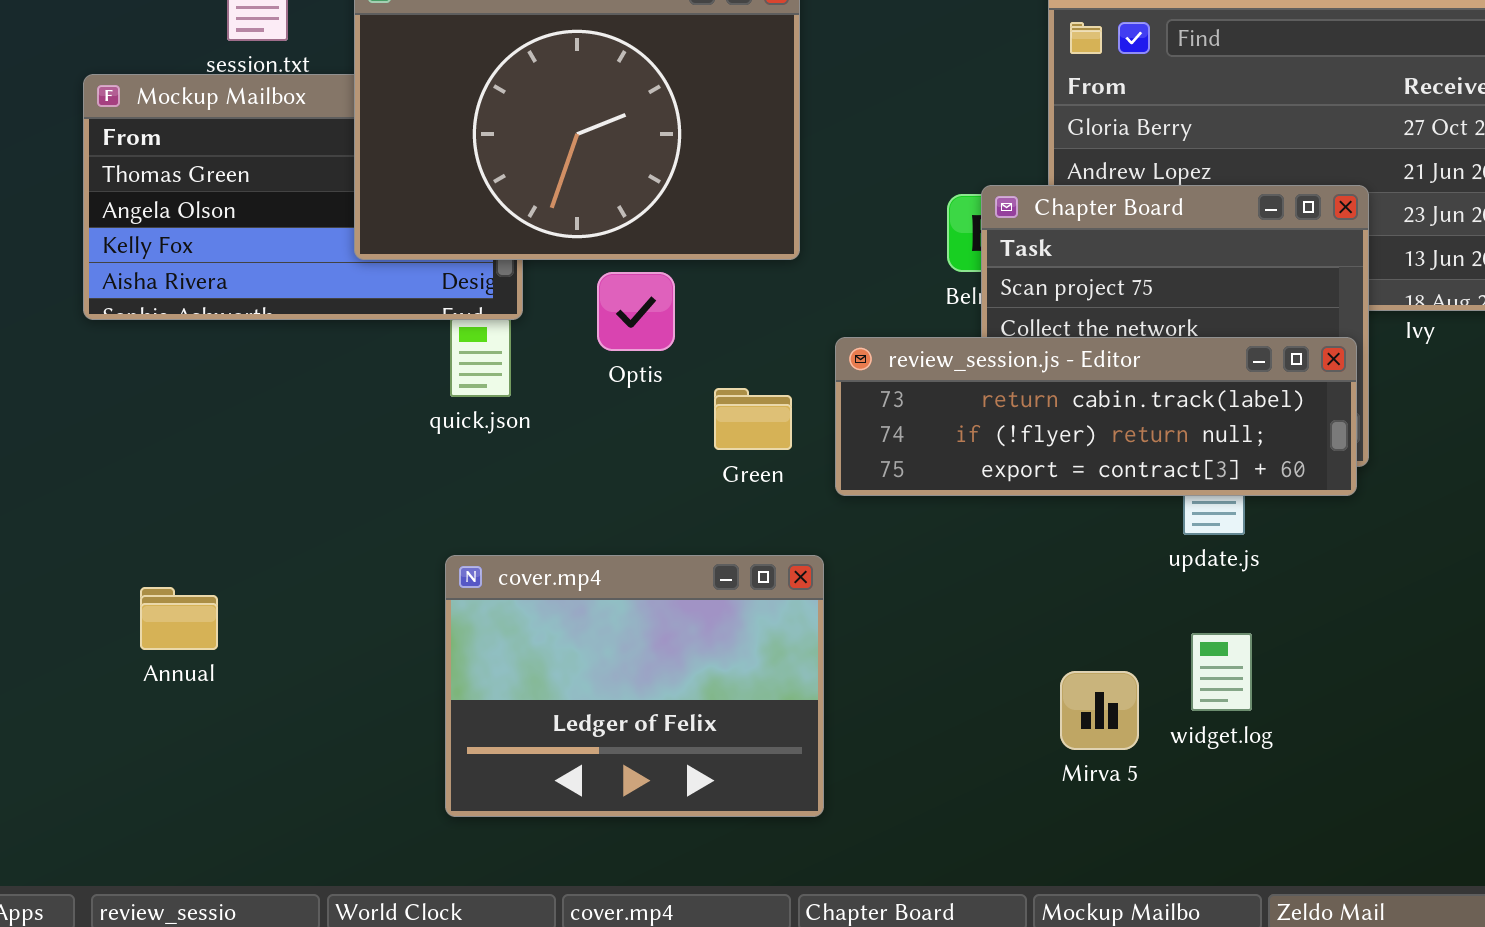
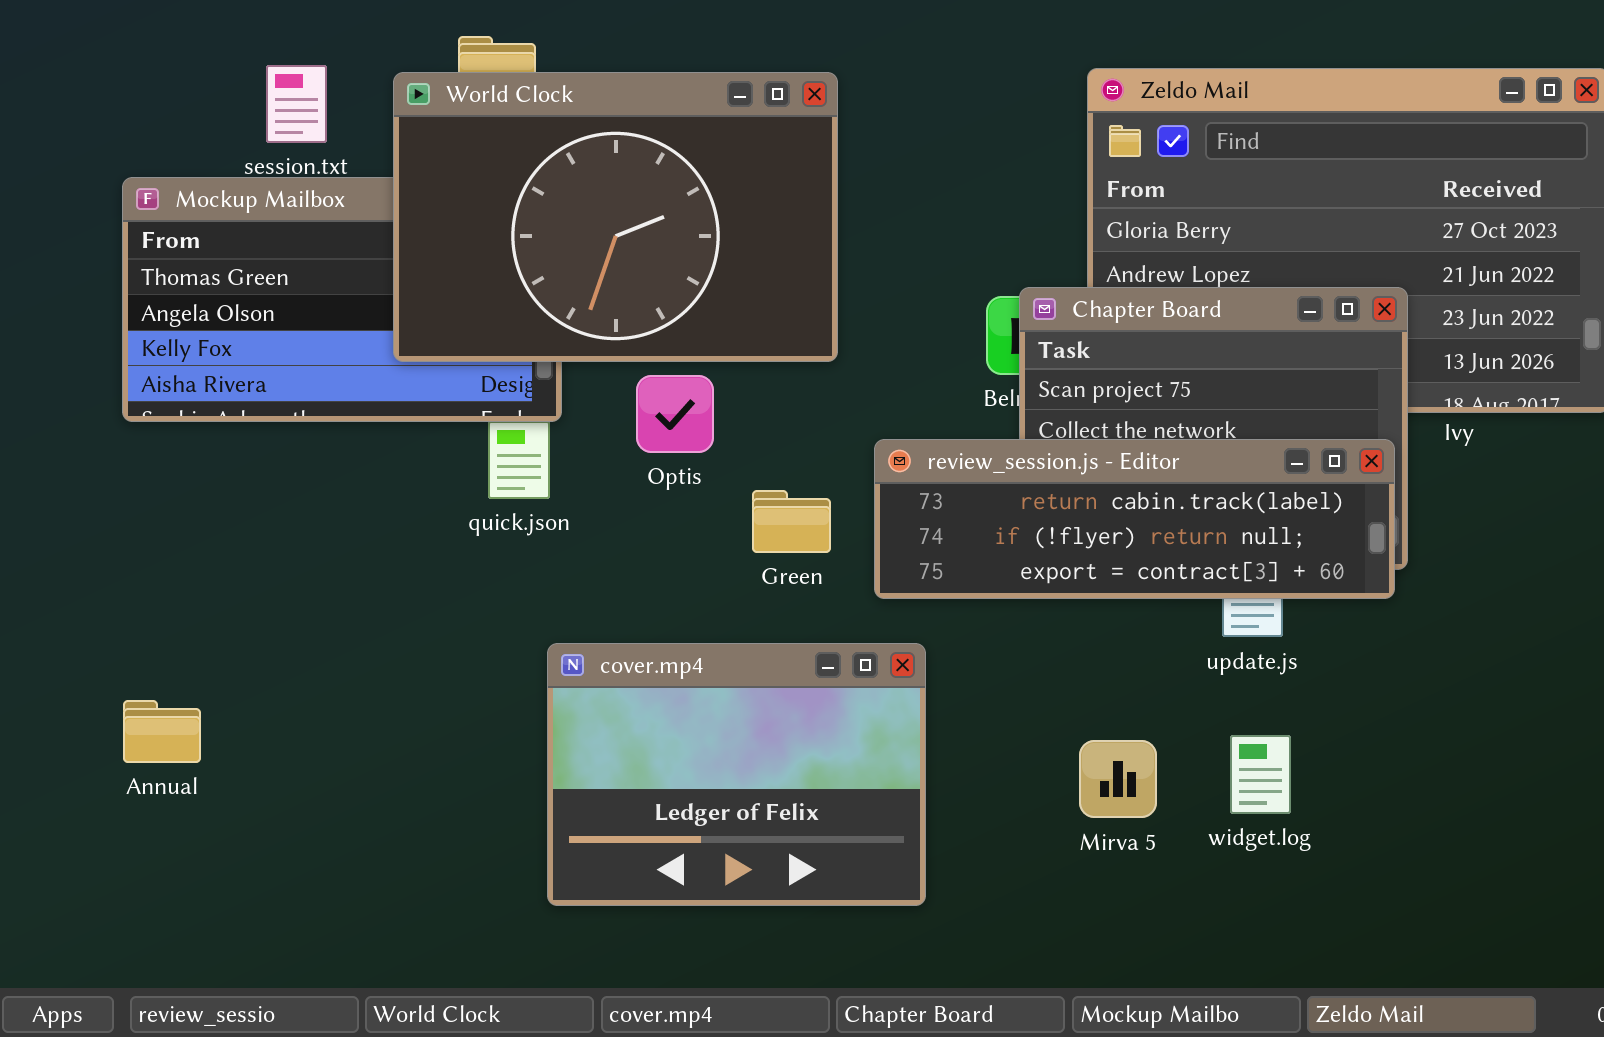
cover.mp4: [445,555,824,817] -> [547,643,926,906], moved
Annual: [140,587,218,650] -> [123,700,201,763], moved
Mirva 5: [1060,671,1139,750] -> [1079,740,1157,818], moved

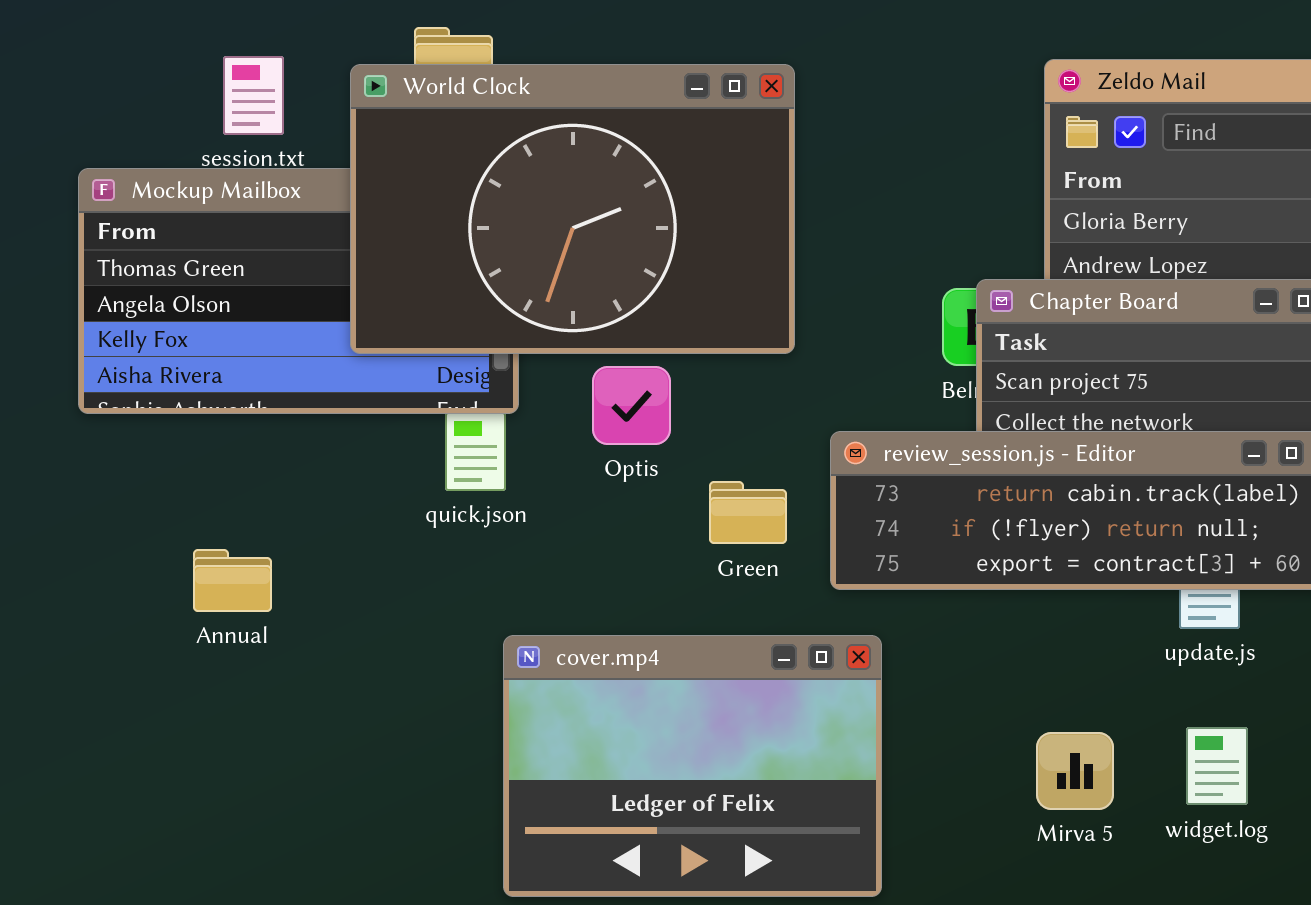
Annual: [123,700,201,763] -> [193,549,272,612], moved

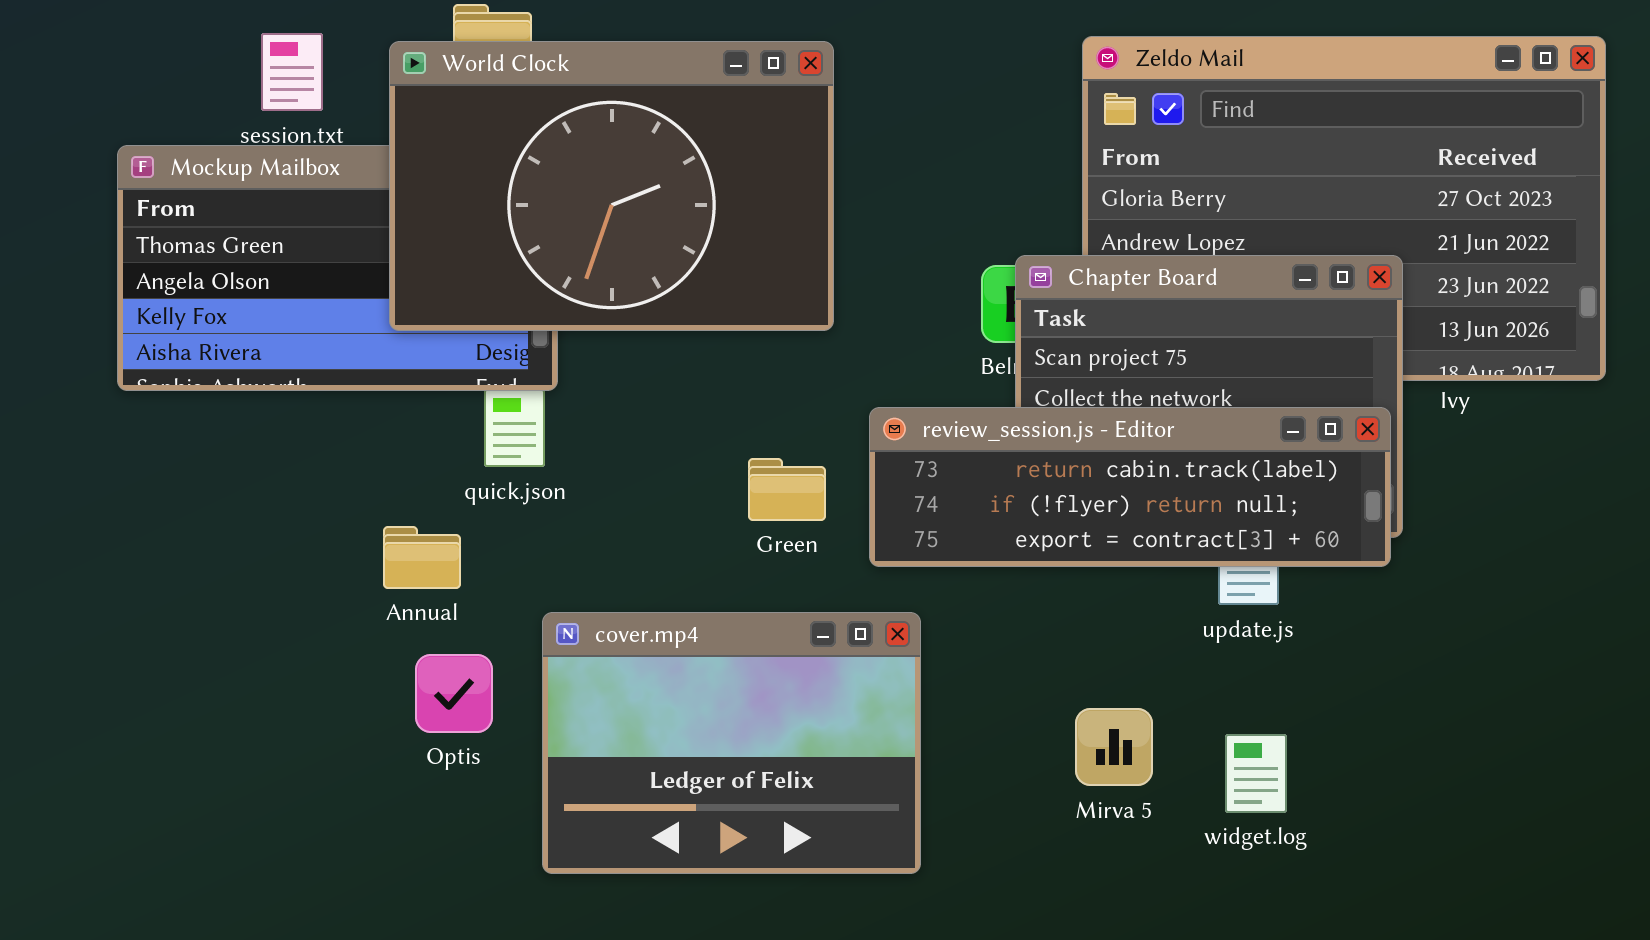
Optis: [592,366,671,445] -> [415,654,493,733], moved
Annual: [193,549,272,612] -> [383,526,461,589], moved
widget.log: [1186,727,1248,805] -> [1225,734,1287,813], moved

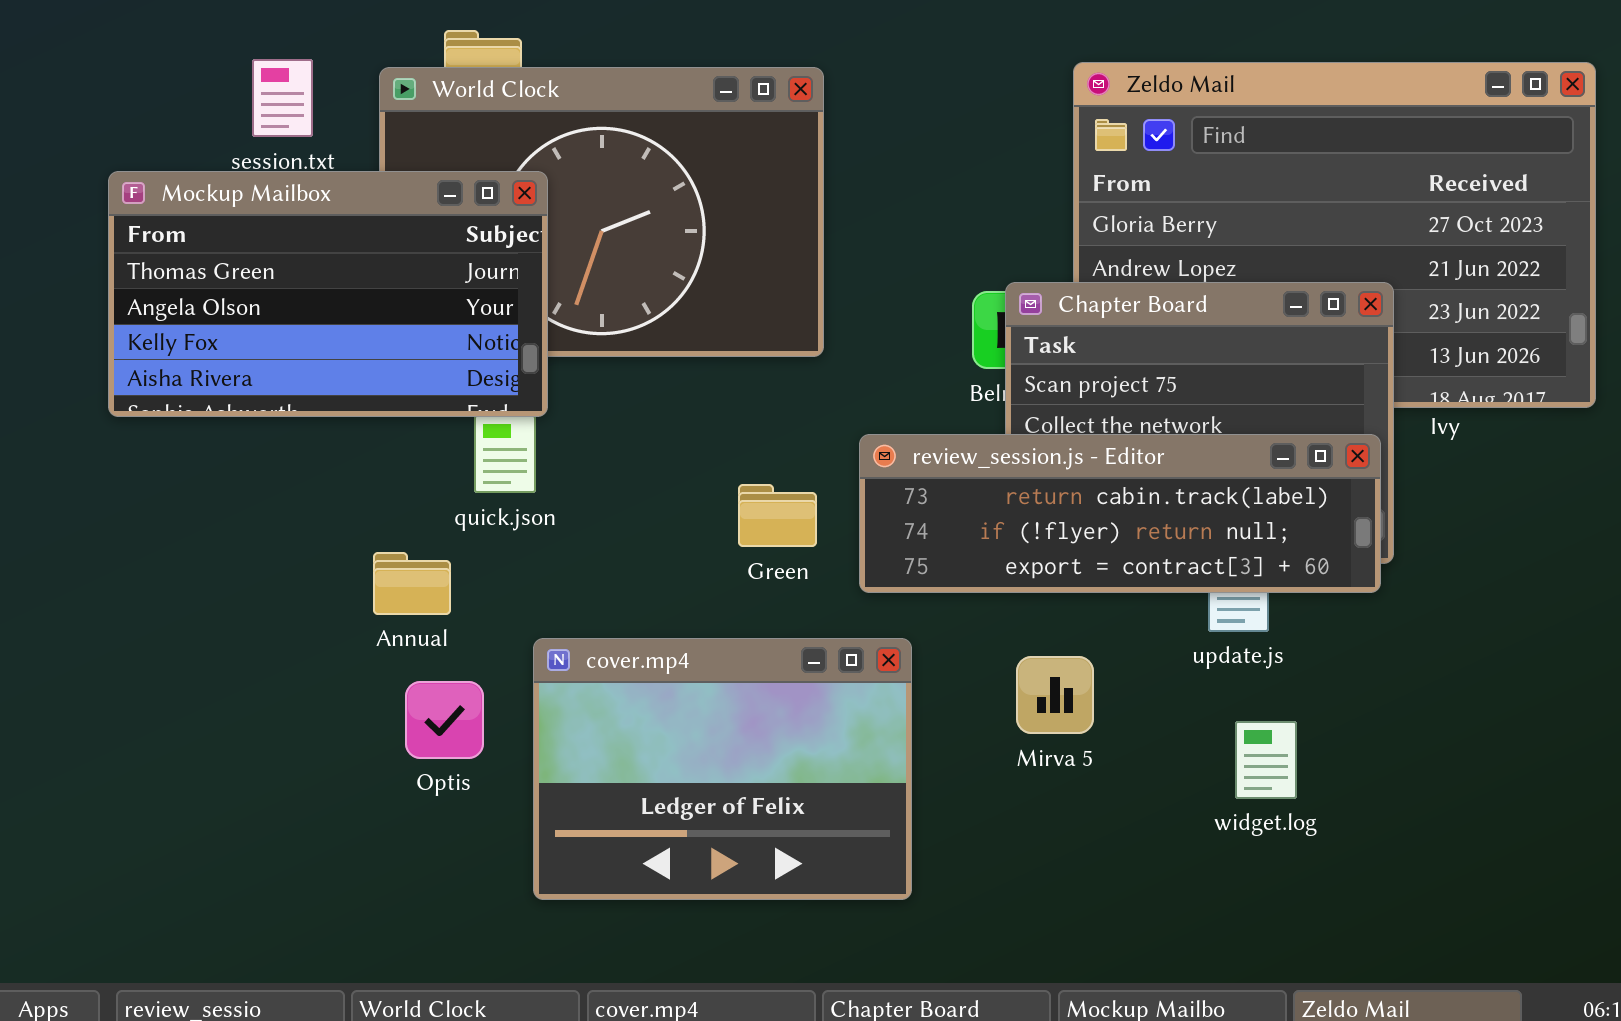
Mockup Mailbox: [117,145,558,391] -> [108,171,548,417], raised
Mirva 5: [1075,708,1153,786] -> [1016,656,1094,734], moved
widget.log: [1225,734,1287,813] -> [1235,721,1297,799], moved

